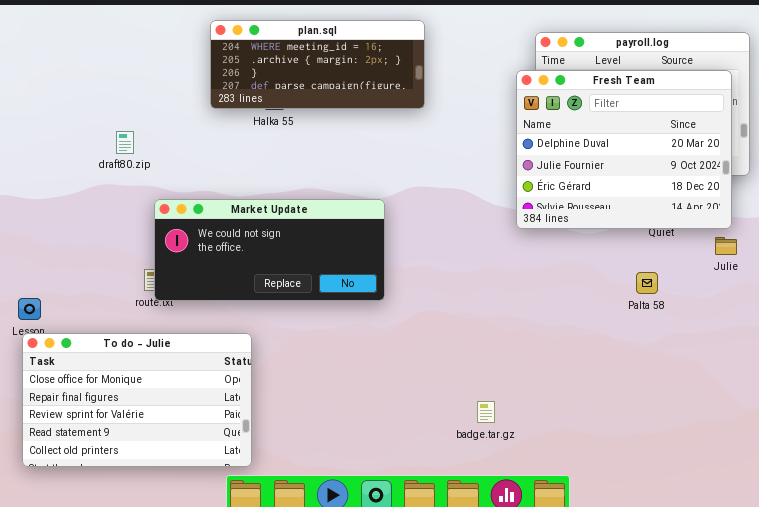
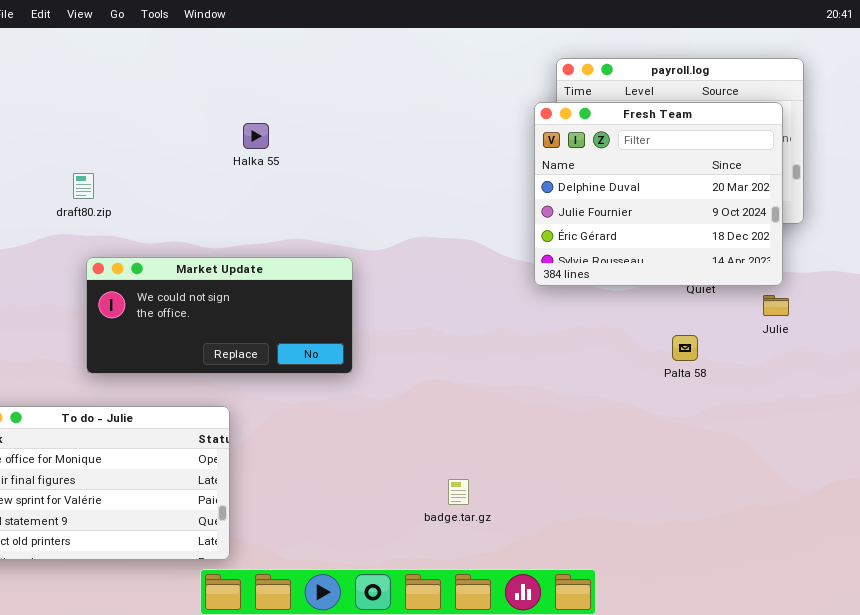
plan.sql: [210,20,425,109] -> none, closed
Market Update: [154,199,385,301] -> [86,257,353,374], moved
badge.tar.gz: [477,401,495,423] -> [448,479,469,505], moved

